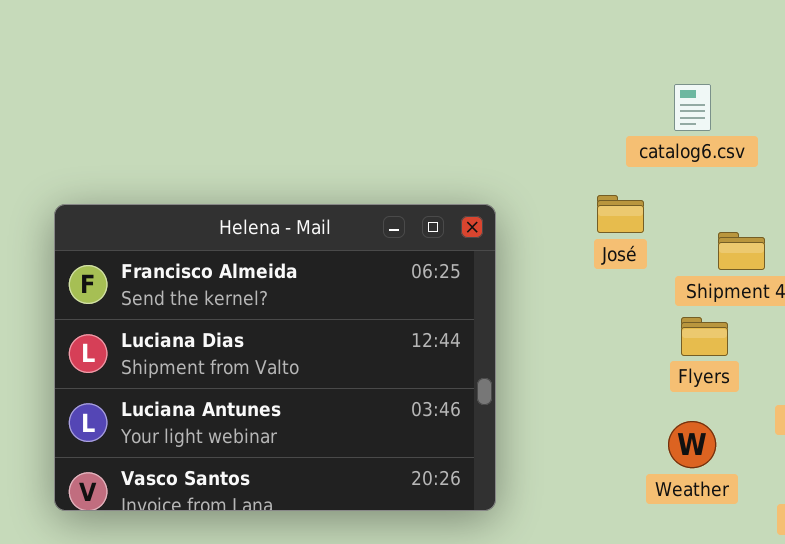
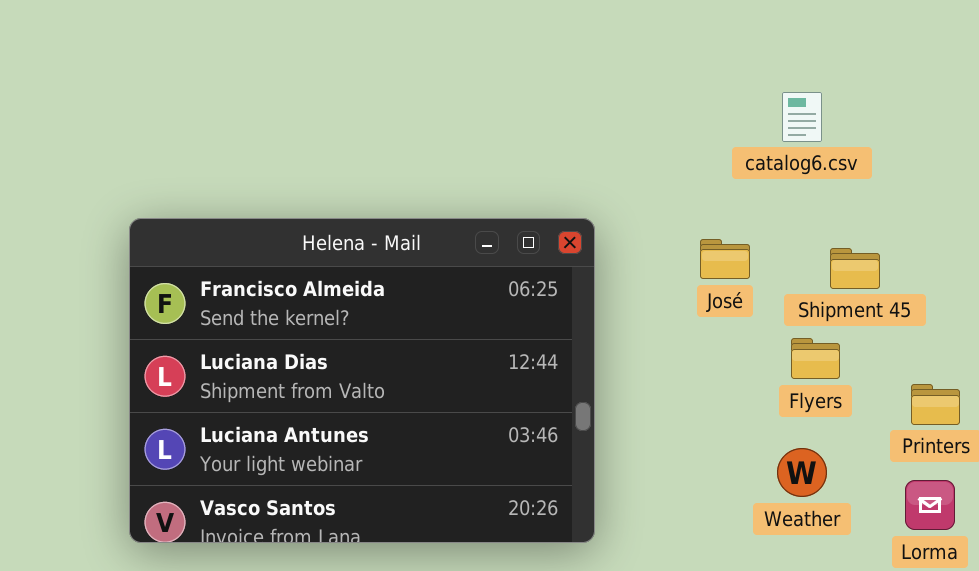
José: [597,195,644,233] -> [700,239,750,279], moved

